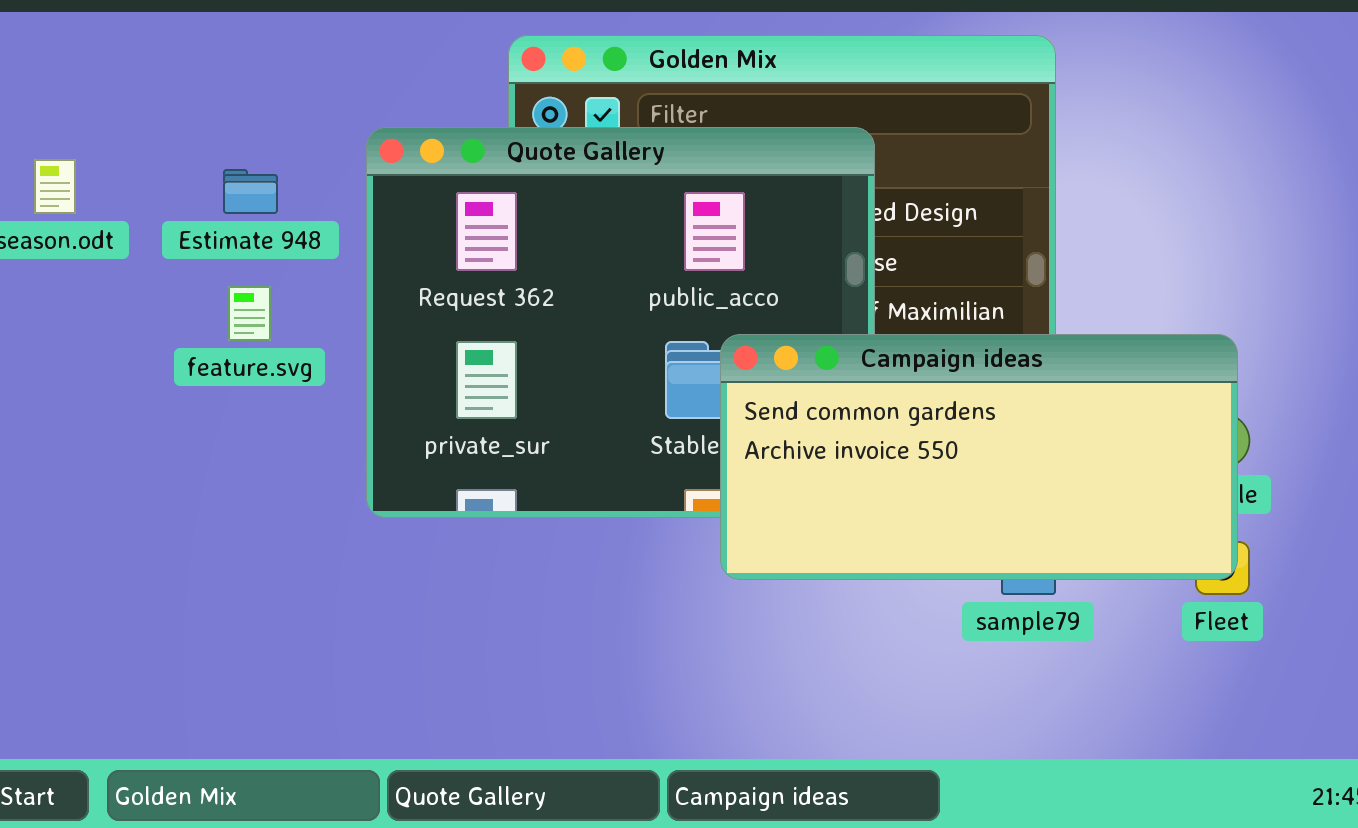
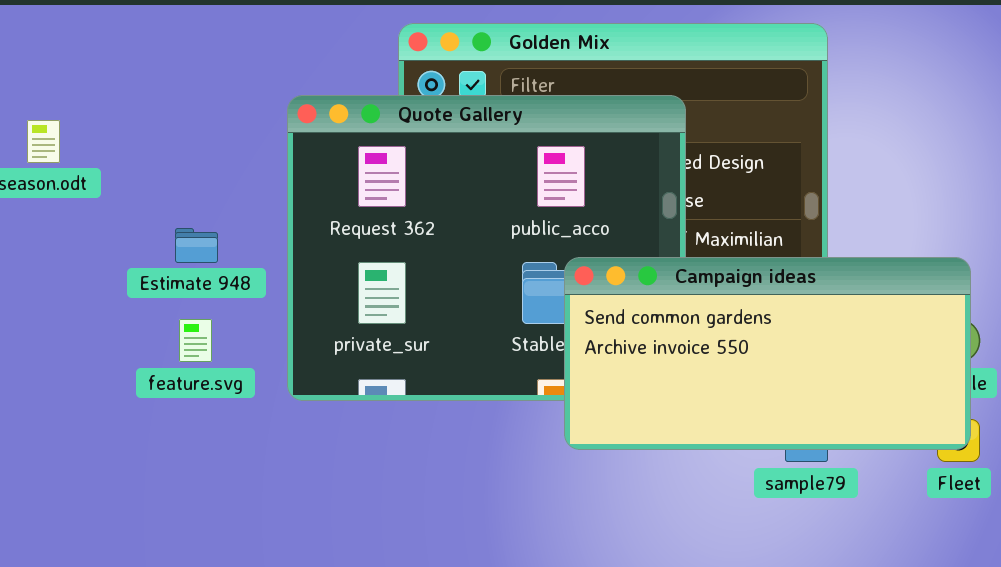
Estimate 948: [223,169,278,214] -> [175,228,218,263], moved
feature.svg: [228,286,271,341] -> [179,319,212,362], moved

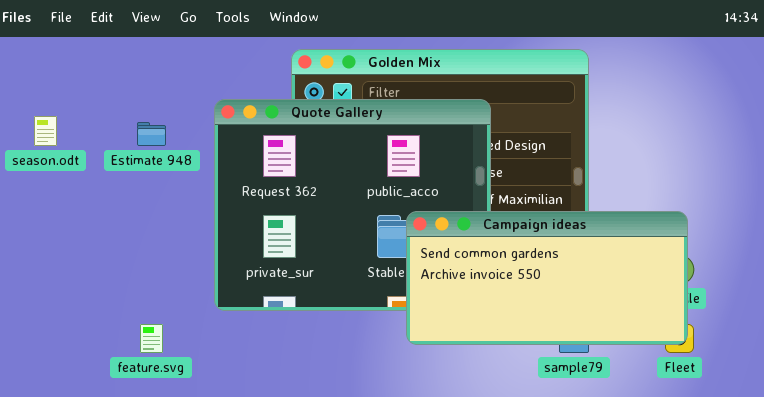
Estimate 948: [175,228,218,263] -> [137,122,166,146], moved
feature.svg: [179,319,212,362] -> [140,324,163,353], moved

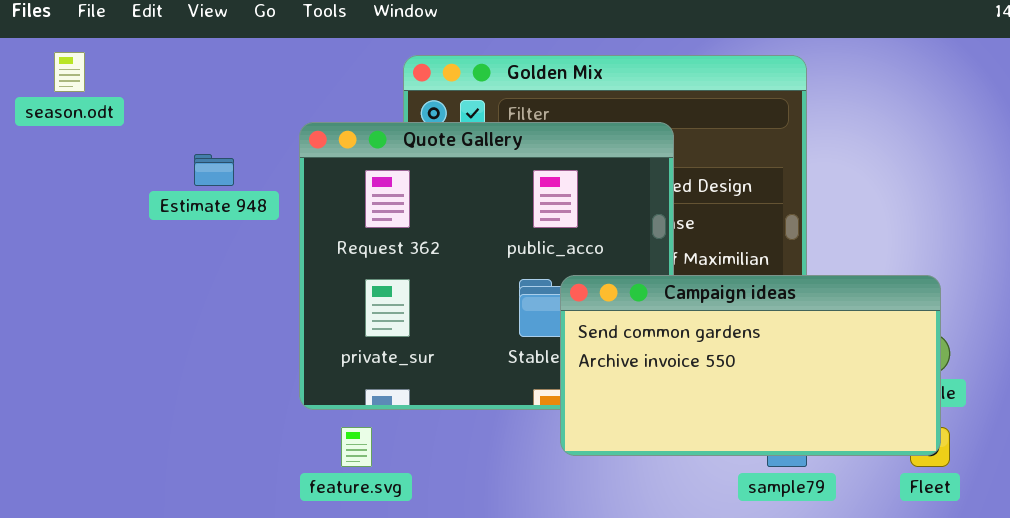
season.odt: [34,116,57,146] -> [54,52,85,92], moved
feature.svg: [140,324,163,353] -> [341,427,372,467], moved

